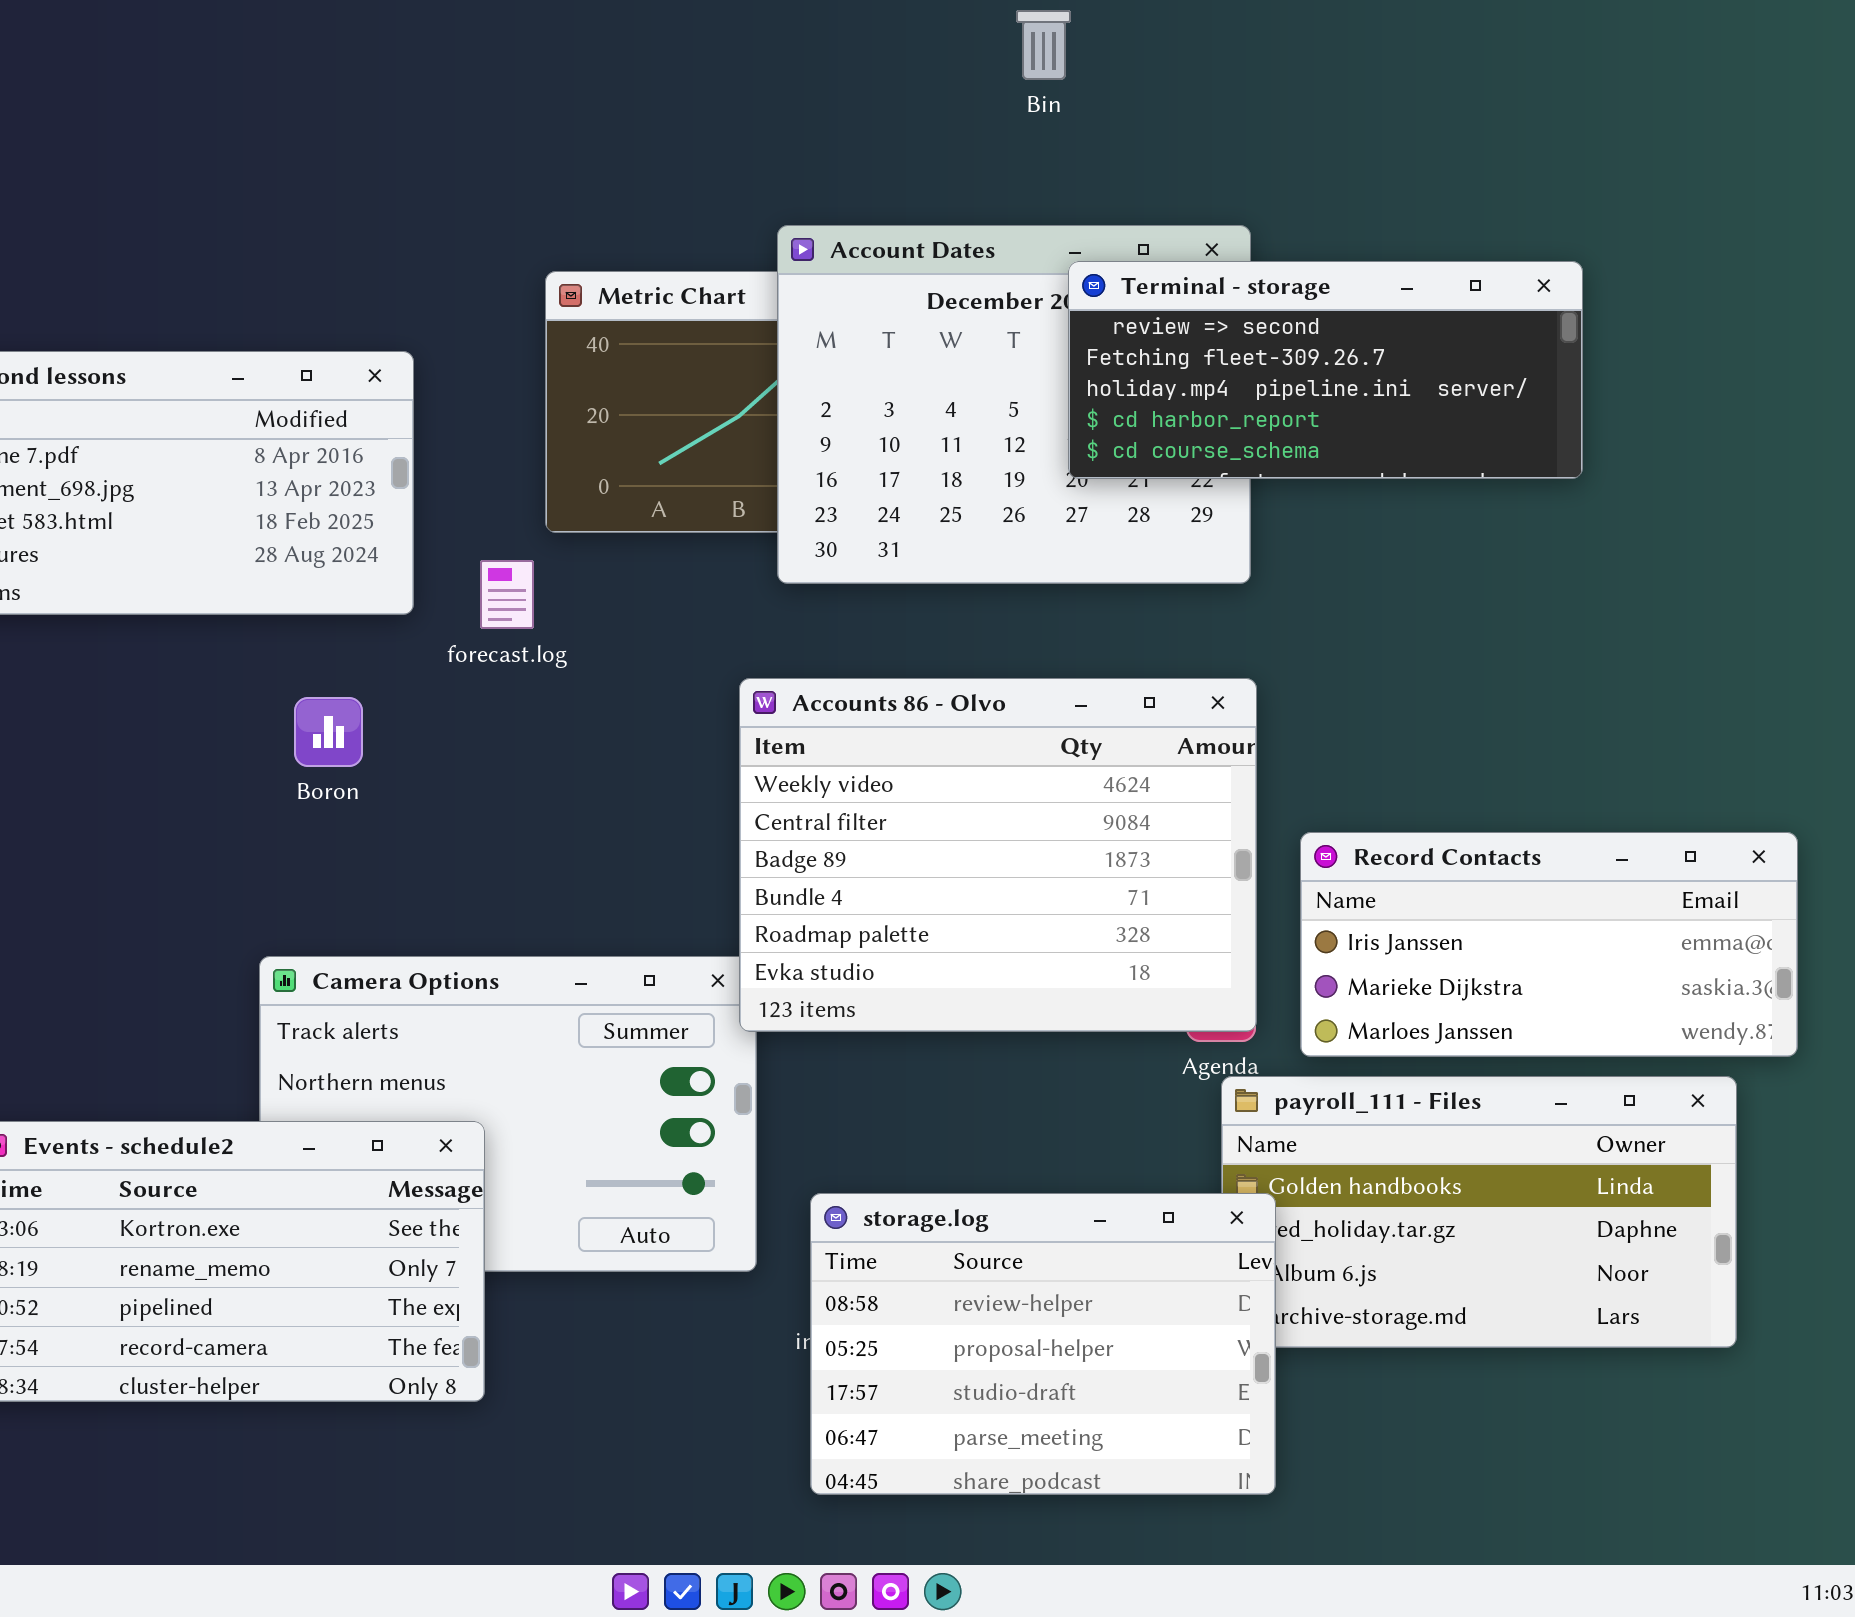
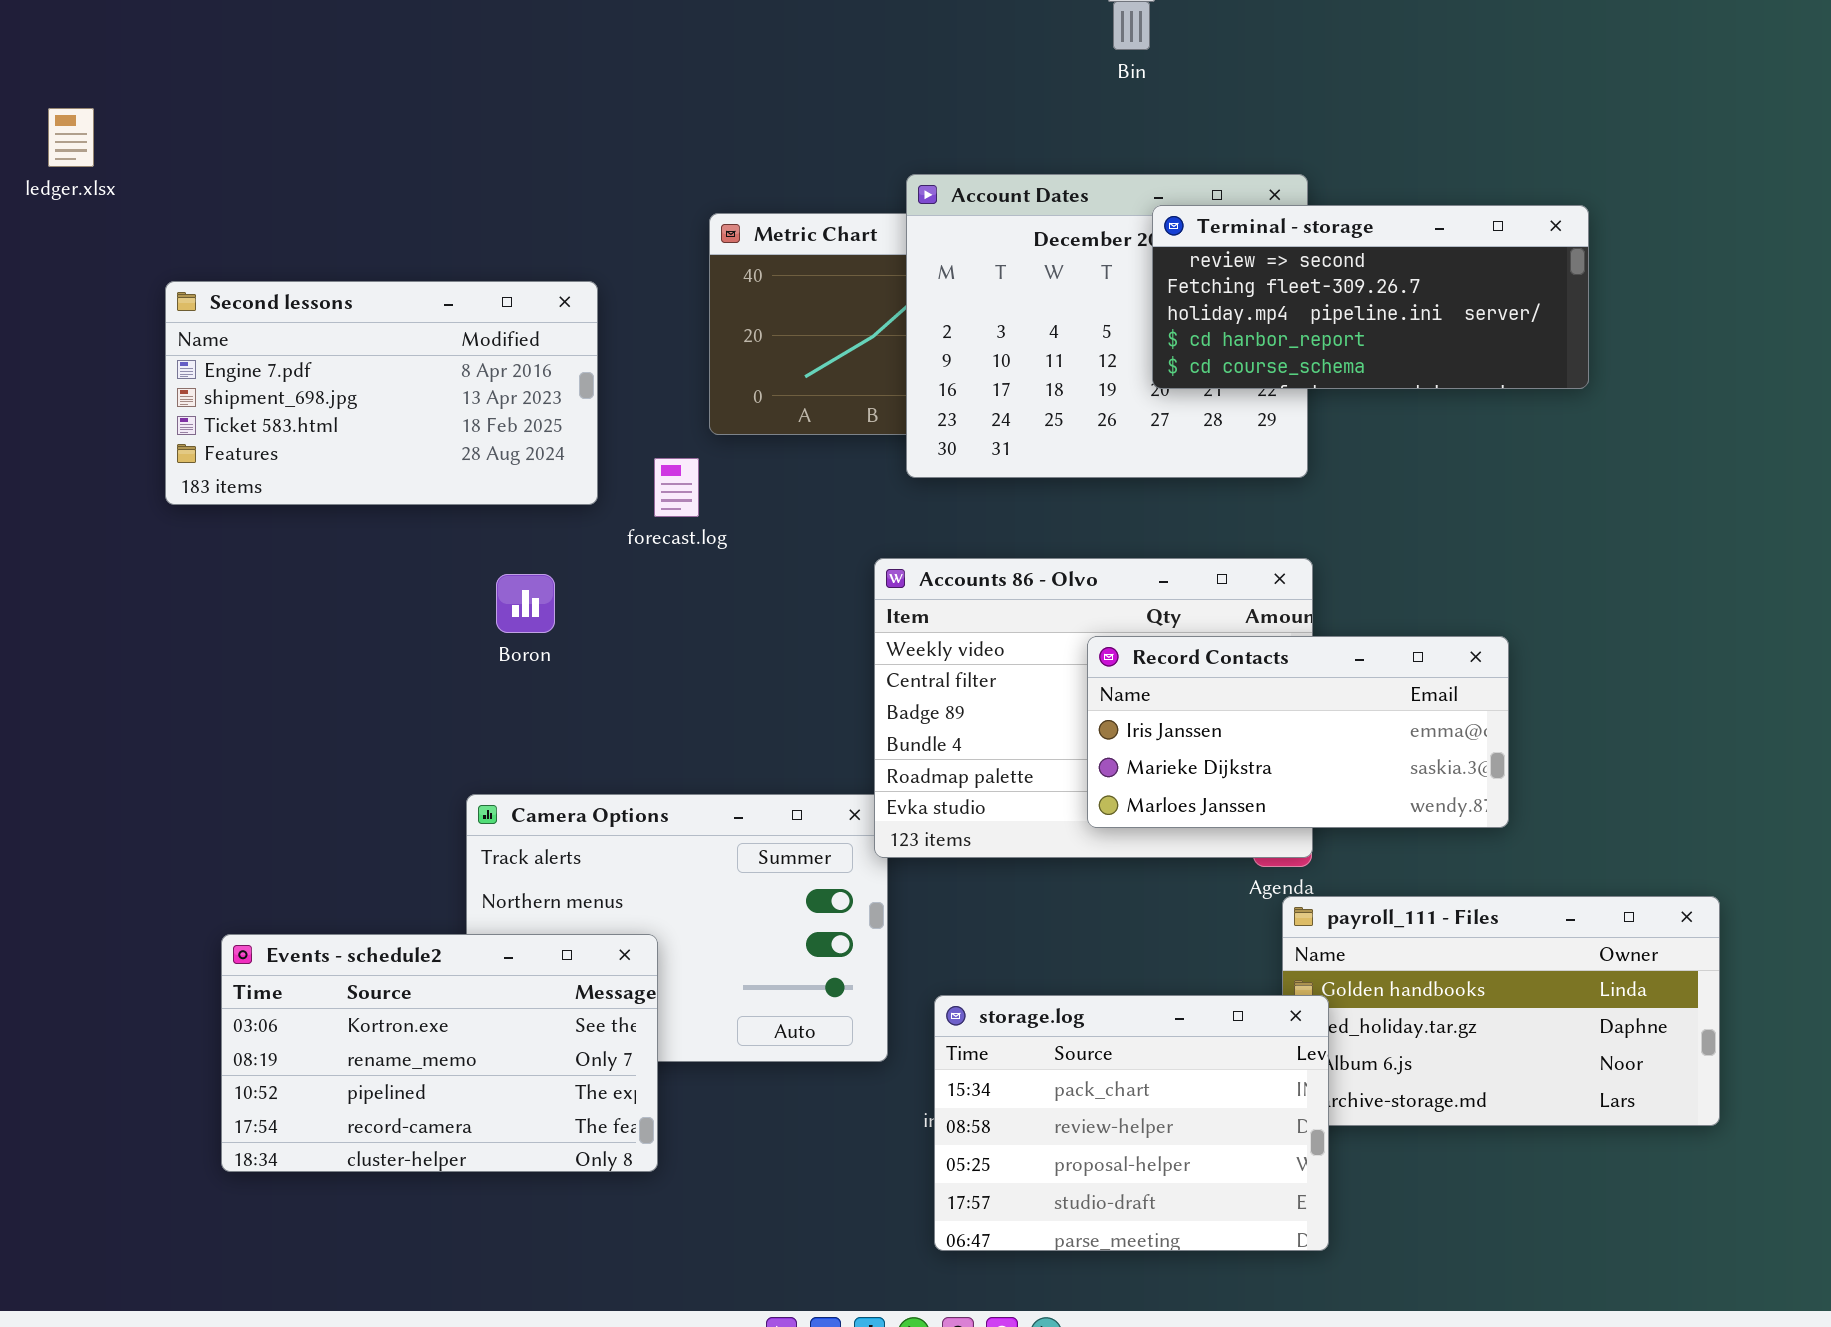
Record Contacts: [1300,832,1798,1057] -> [1087,636,1509,828], moved
storage.log: [810,1193,1276,1495] -> [934,995,1329,1251], scrolled up 1 row

